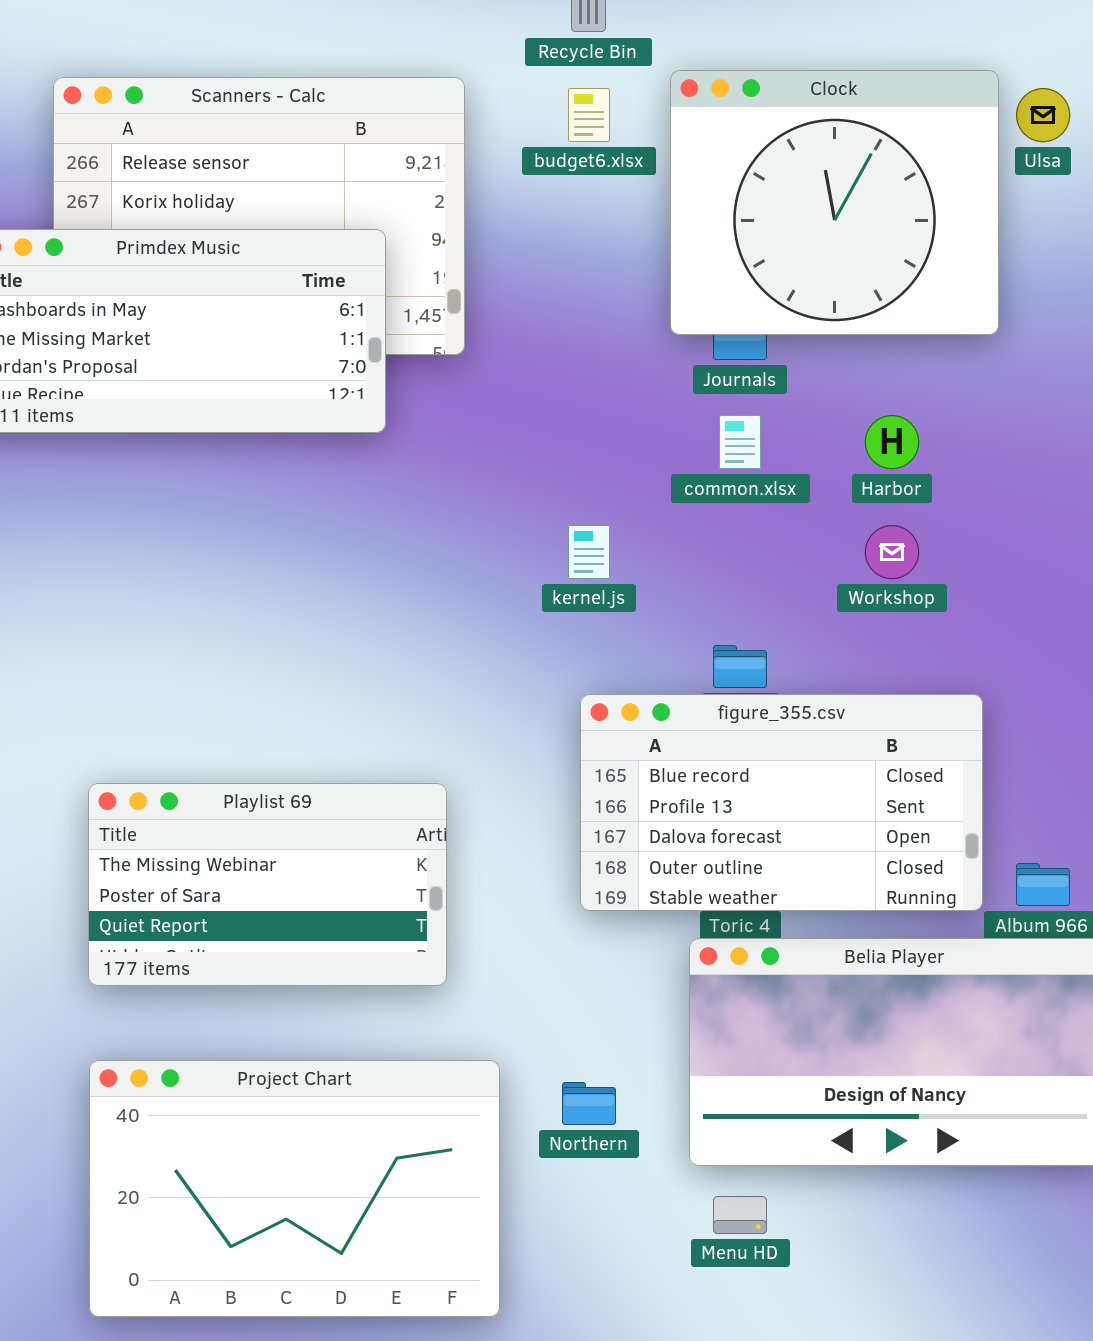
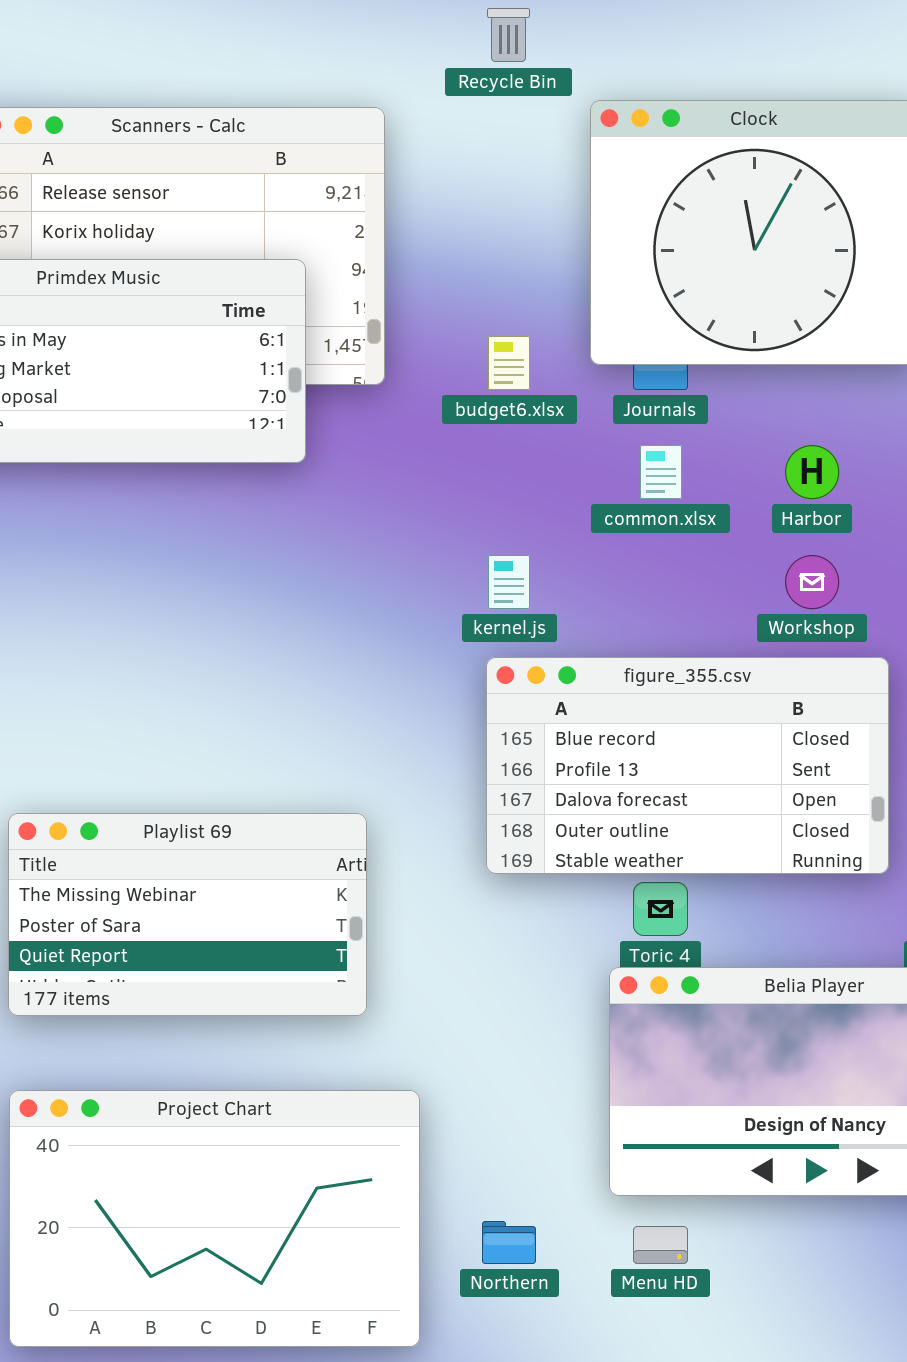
budget6.xlsx: [568,88,610,142] -> [488,336,530,390], moved
figure_355.csv: [580,694,983,911] -> [486,657,889,874], moved
Northern: [562,1082,616,1125] -> [482,1221,536,1264], moved

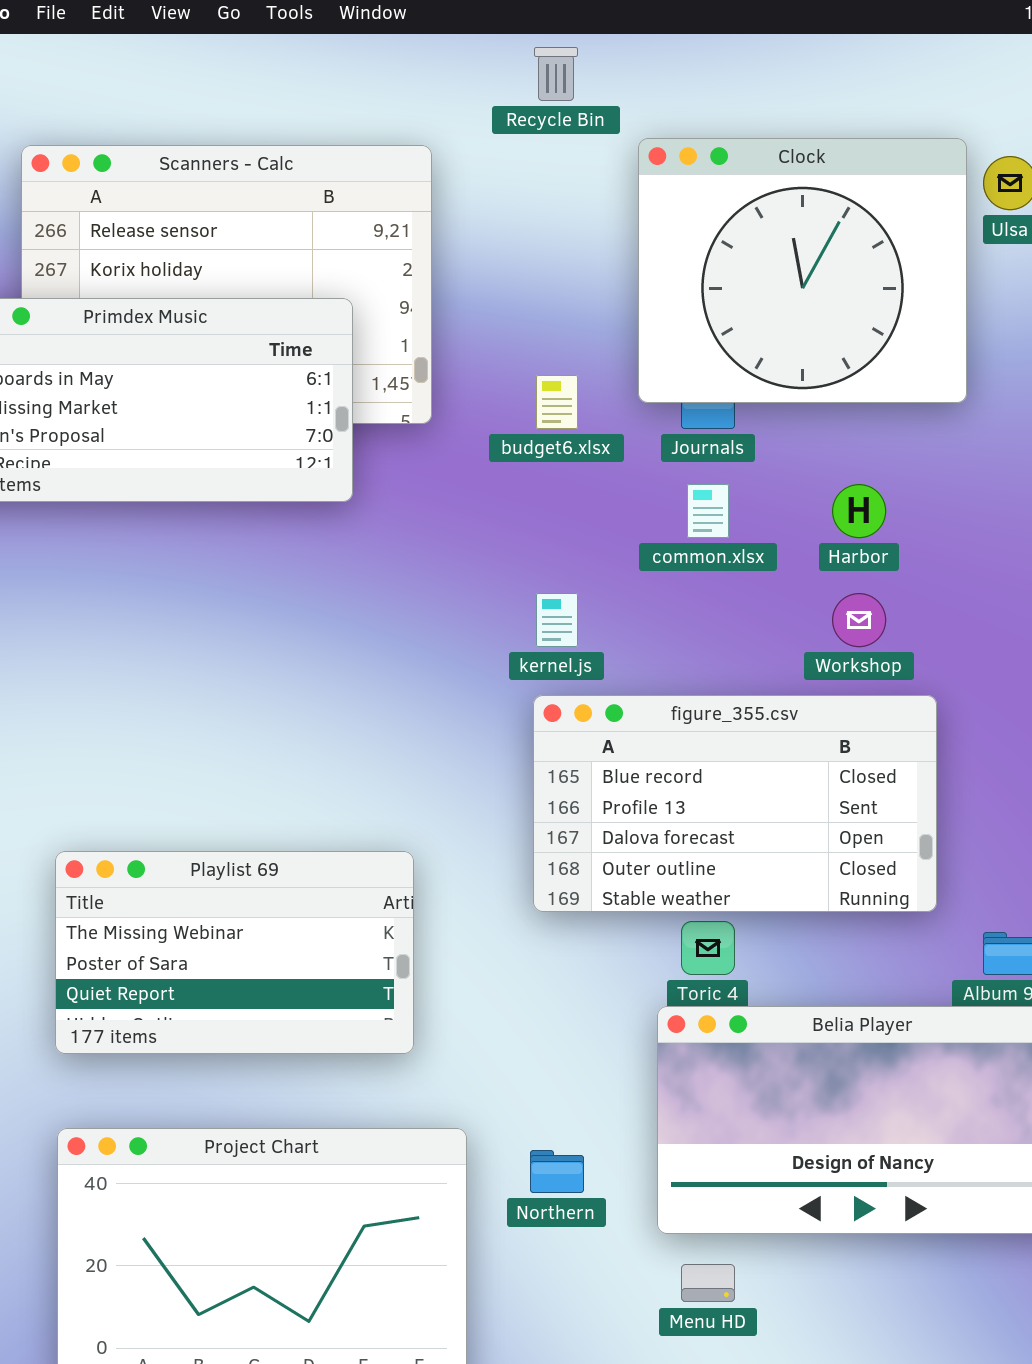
Northern: [482,1221,536,1264] -> [530,1150,584,1193], moved

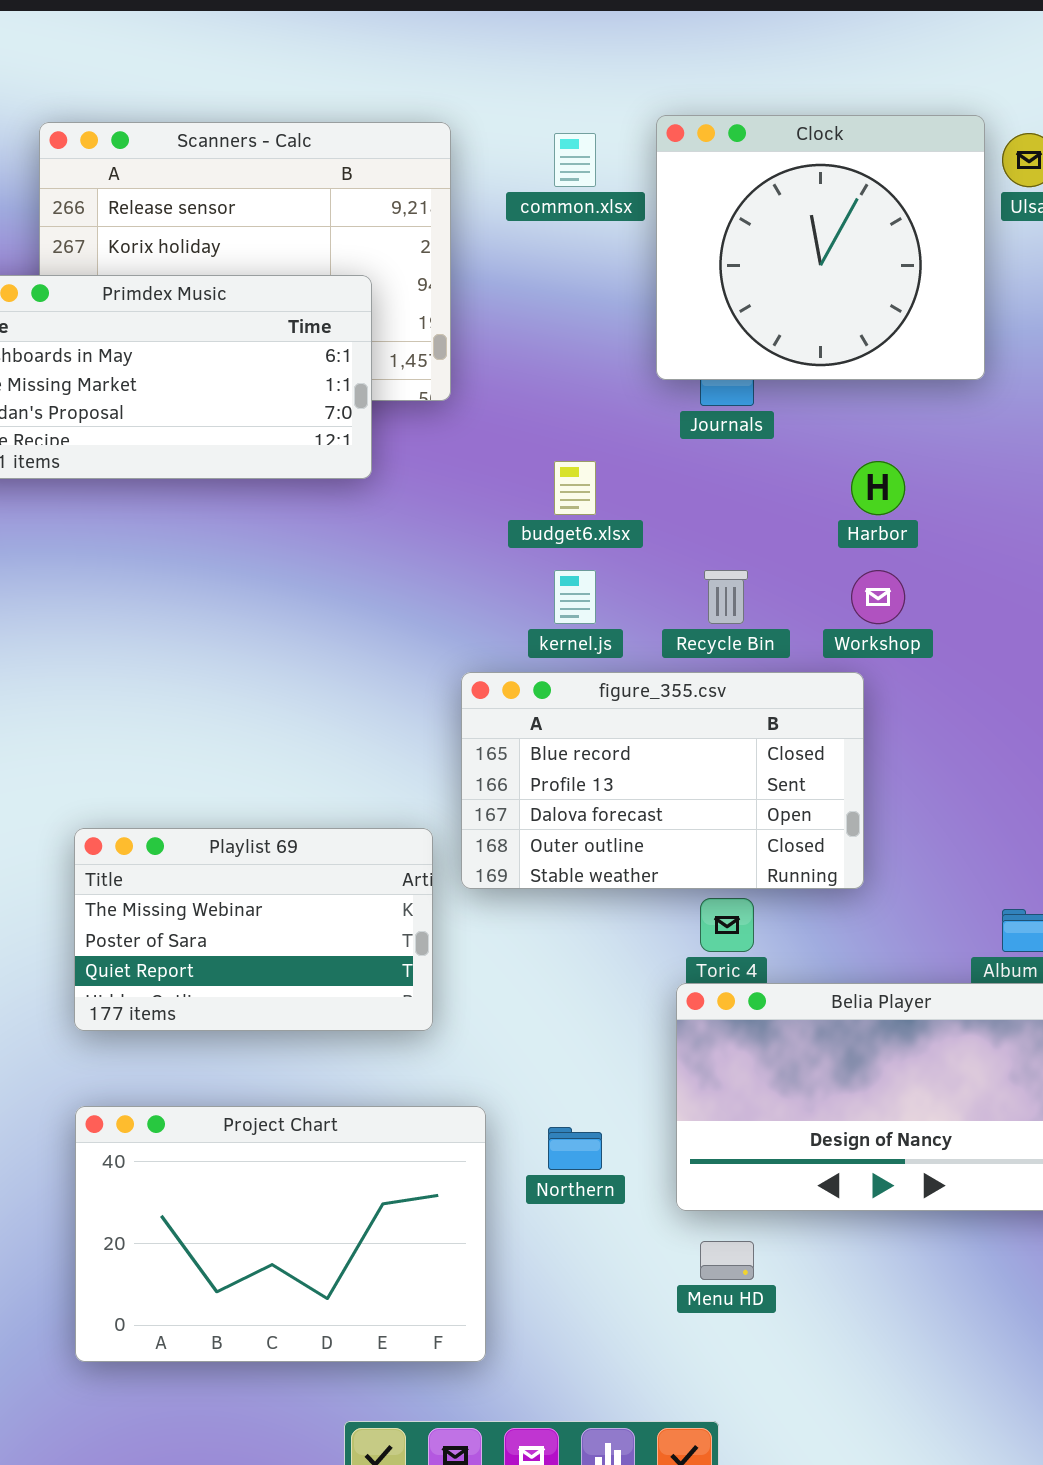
Recycle Bin: [534,47,578,101] -> [704,570,748,624], moved
budget6.xlsx: [536,375,578,429] -> [554,461,596,515], moved
common.xlsx: [687,484,729,538] -> [554,133,596,187], moved
figure_355.csv: [533,695,937,912] -> [461,672,864,889], moved

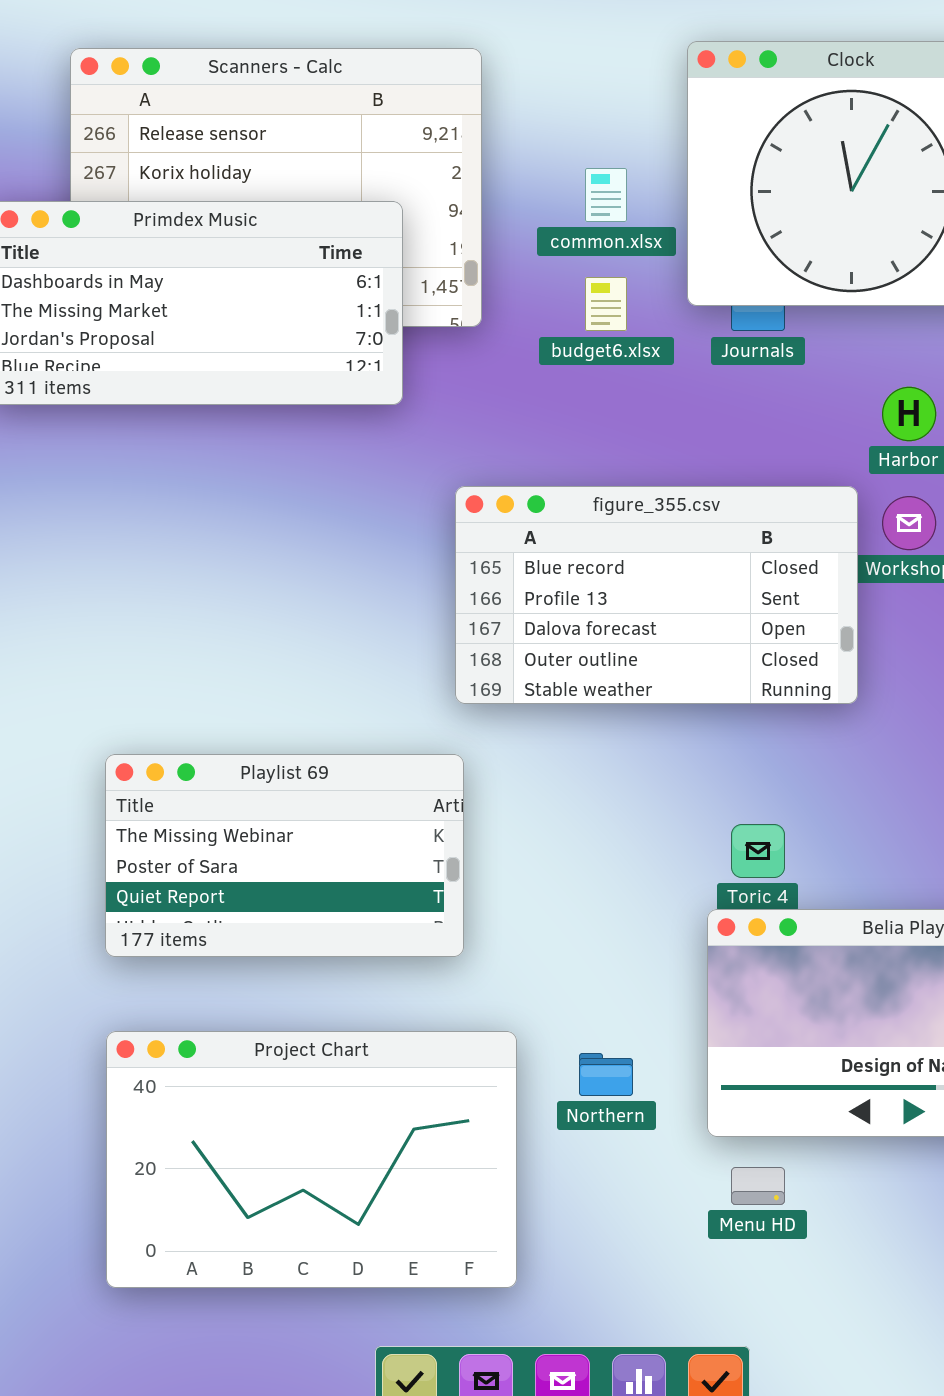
common.xlsx: [554,133,596,187] -> [585,168,627,222], moved
budget6.xlsx: [554,461,596,515] -> [585,277,627,331], moved
figure_355.csv: [461,672,864,889] -> [455,486,858,704], moved

